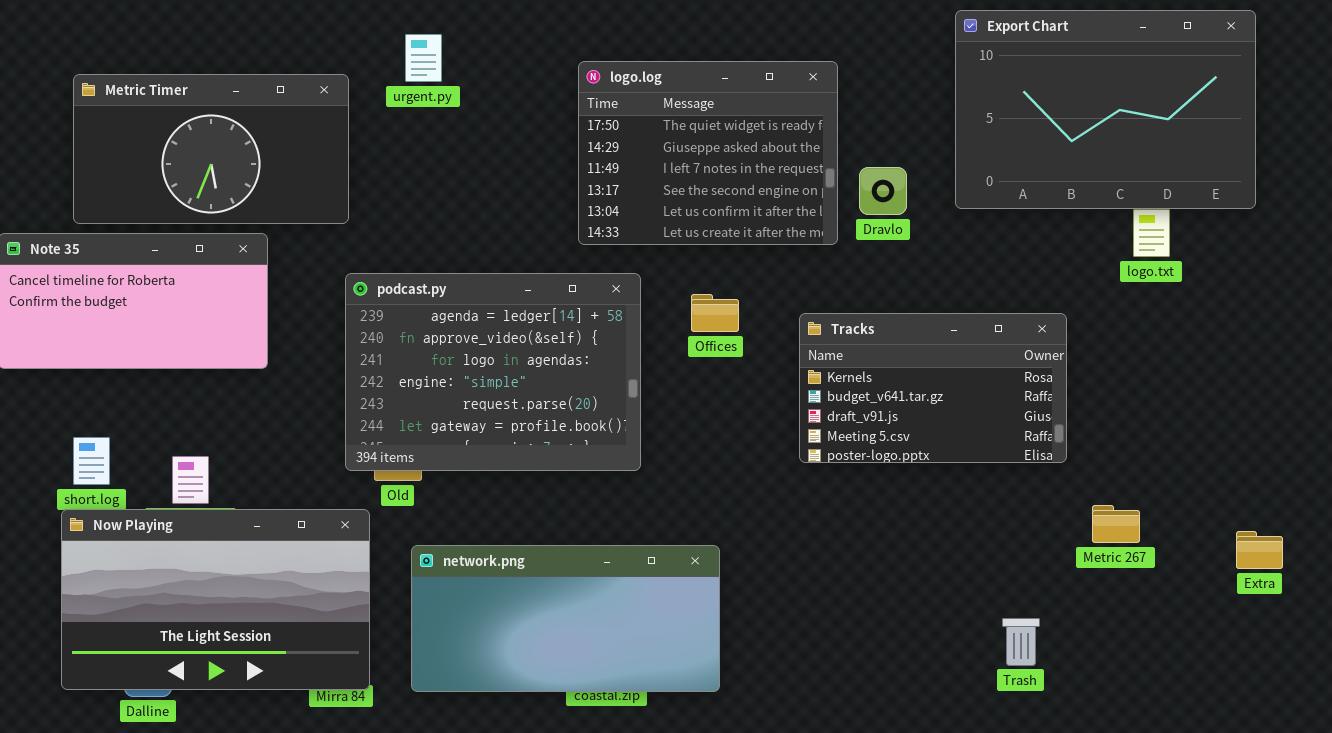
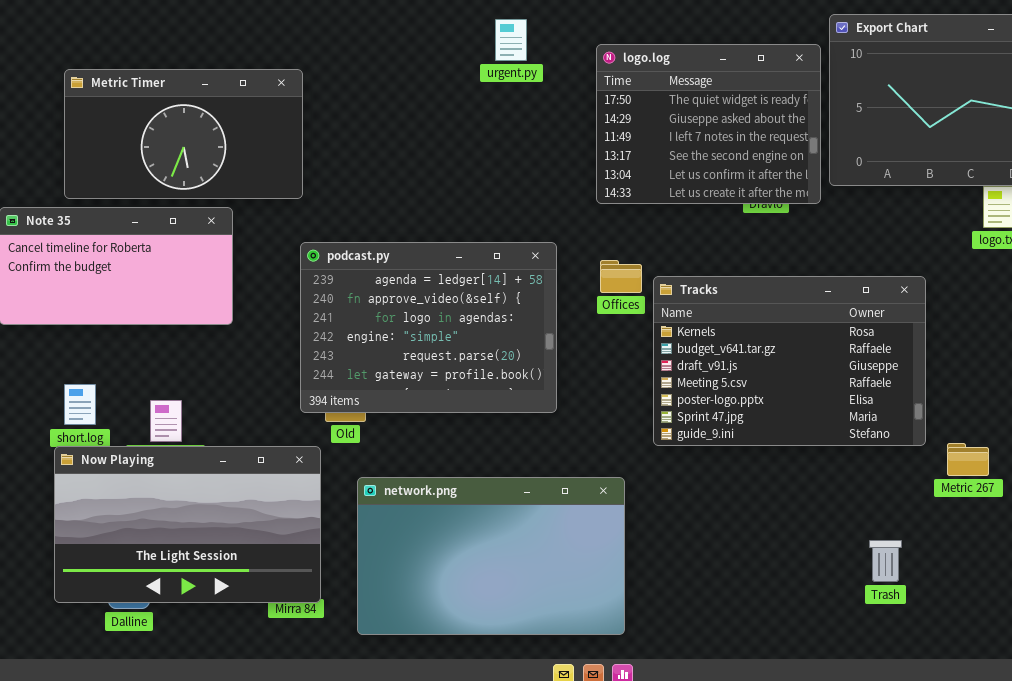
urgent.py: [405,34,442,82] -> [495,19,527,61], moved
logo.log: [578,61,838,245] -> [596,44,821,204], moved
Tracks: [799,313,1067,463] -> [653,276,926,446], resized
network.png: [411,545,720,692] -> [357,477,625,635], resized

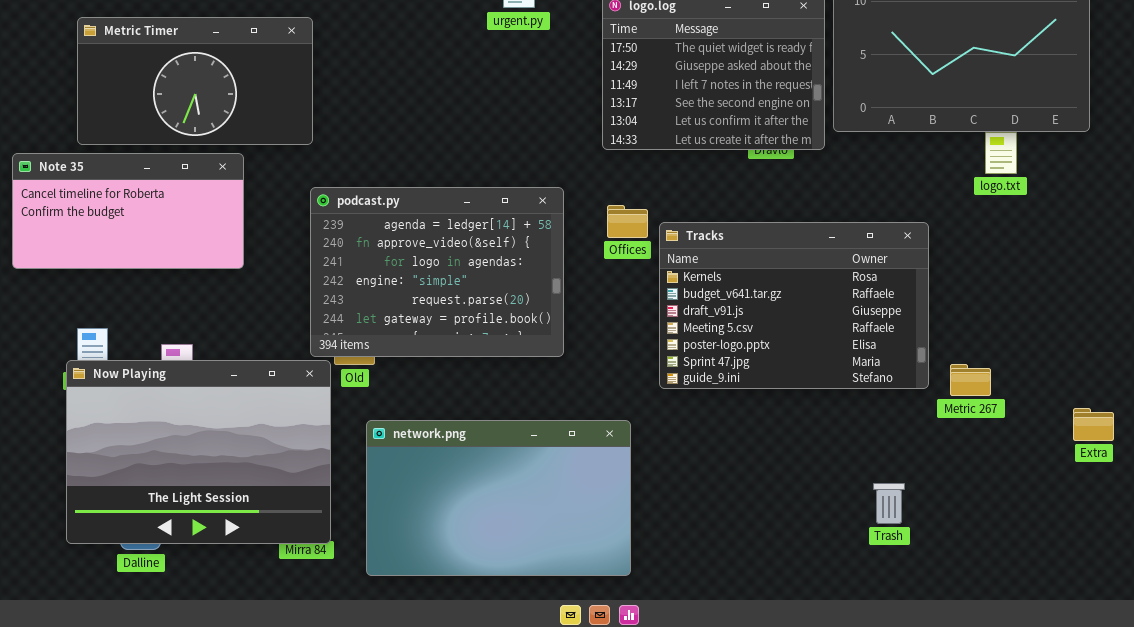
Metric 267: [947,443,989,476] -> [950,364,991,396], moved
Now Playing: [54,446,321,603] -> [66,360,331,544], resized

